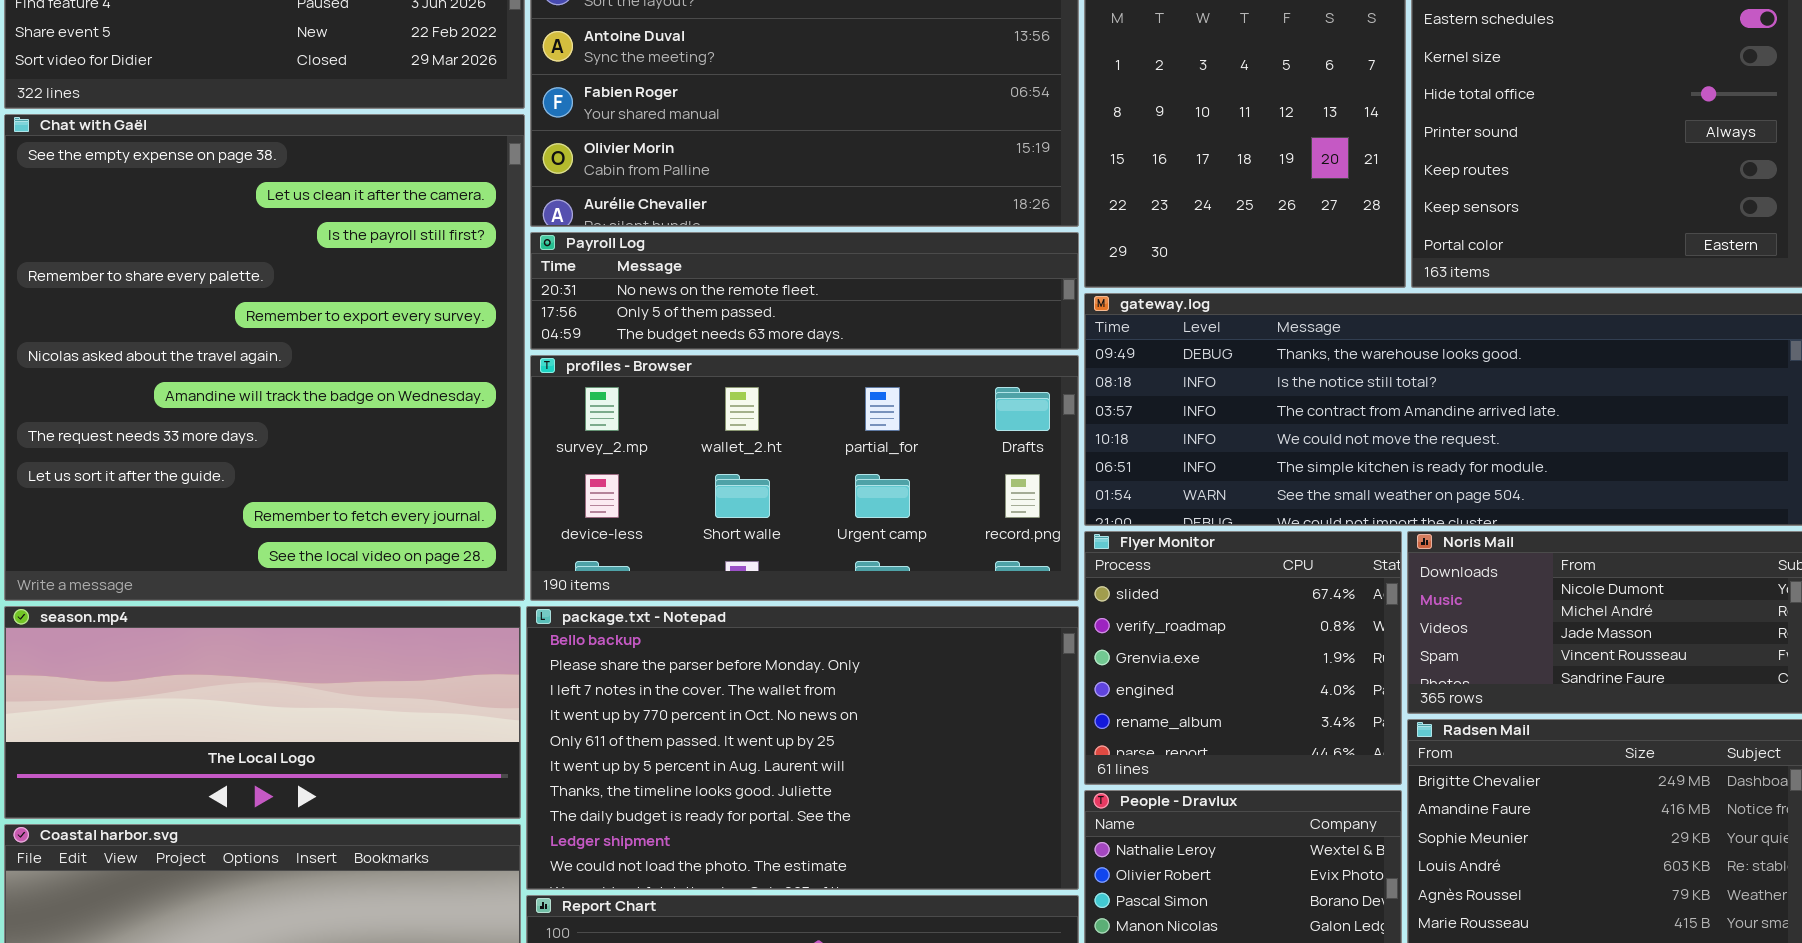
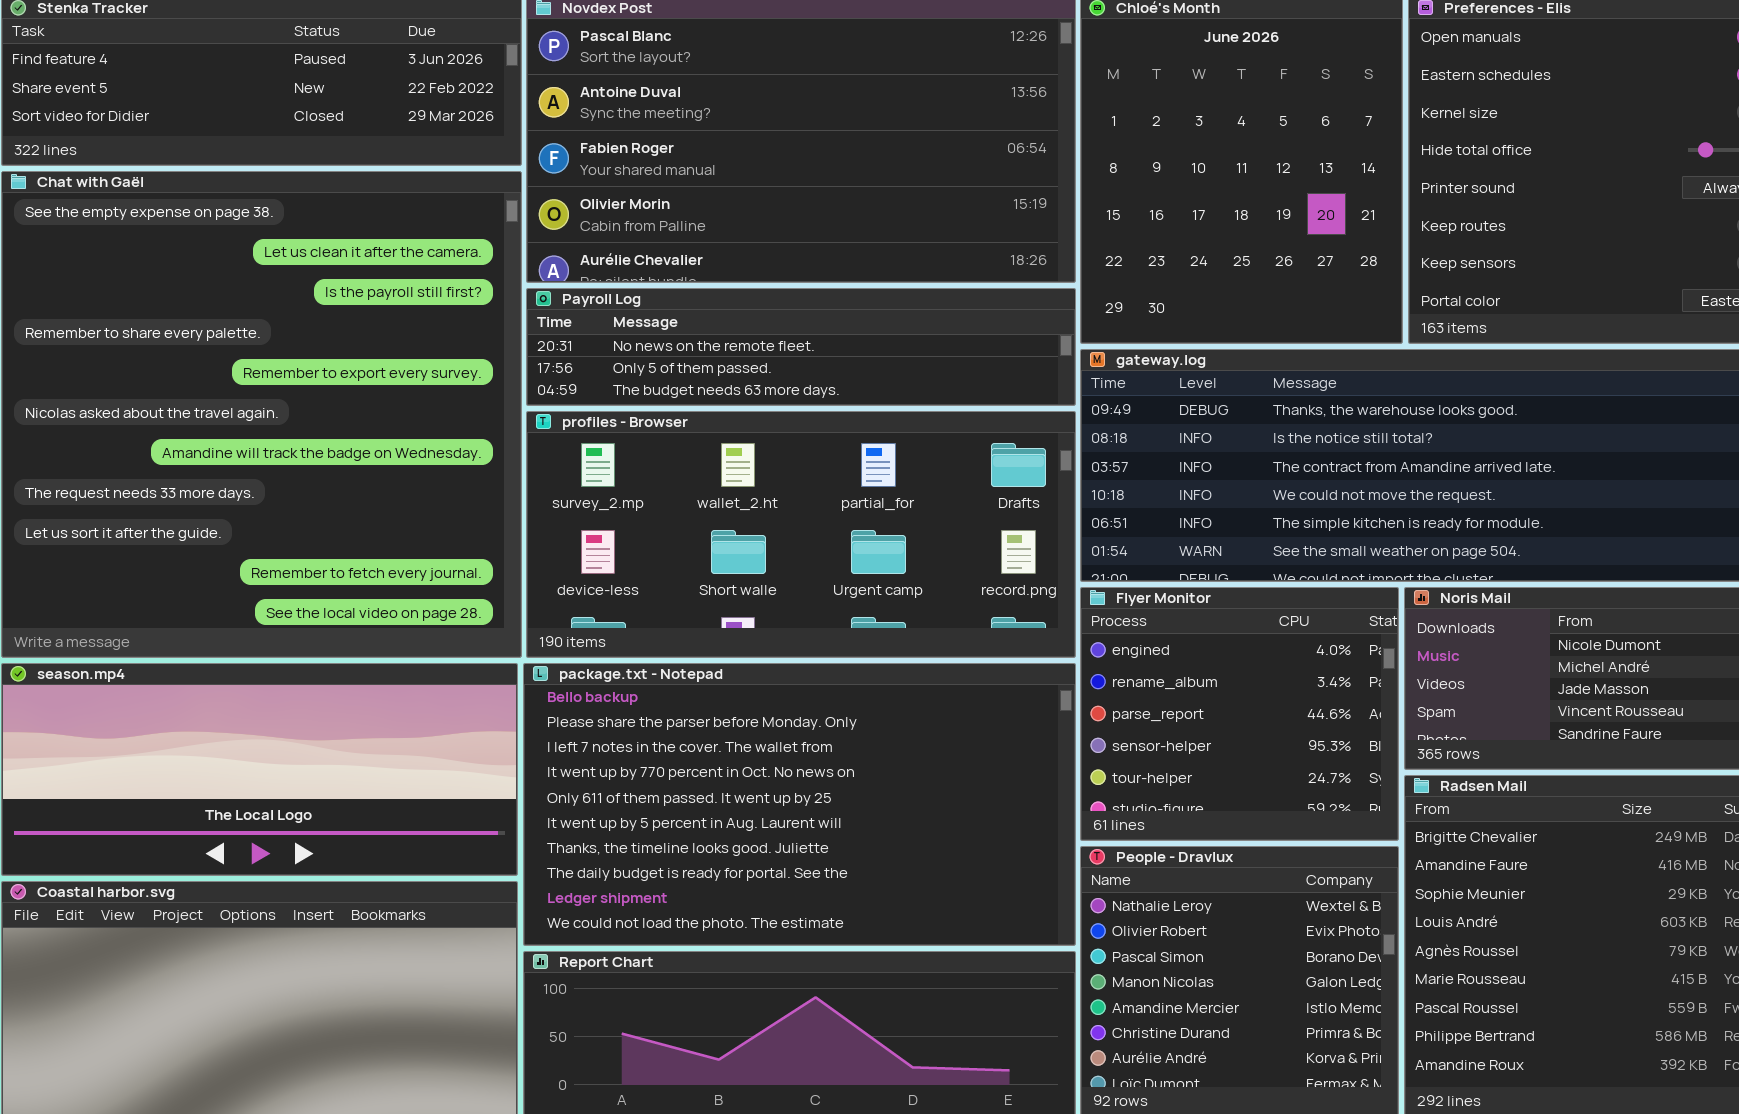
Flyer Monitor: [1084,531,1402,785] -> [1080,587,1399,841], scrolled down 3 rows

